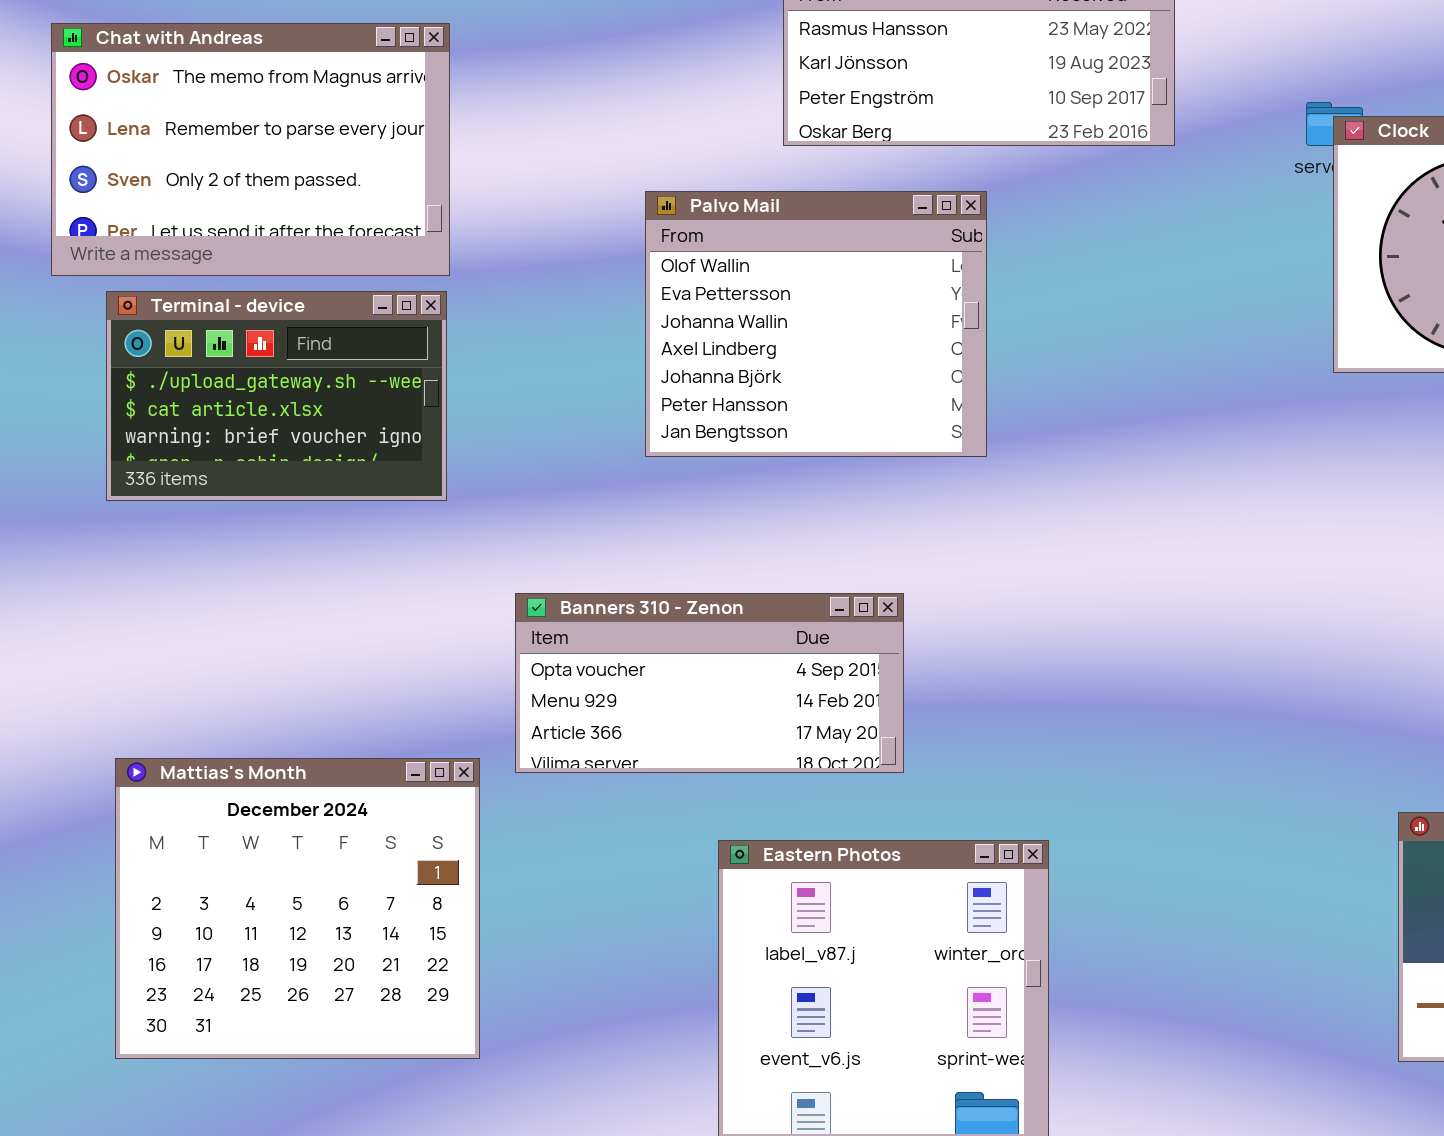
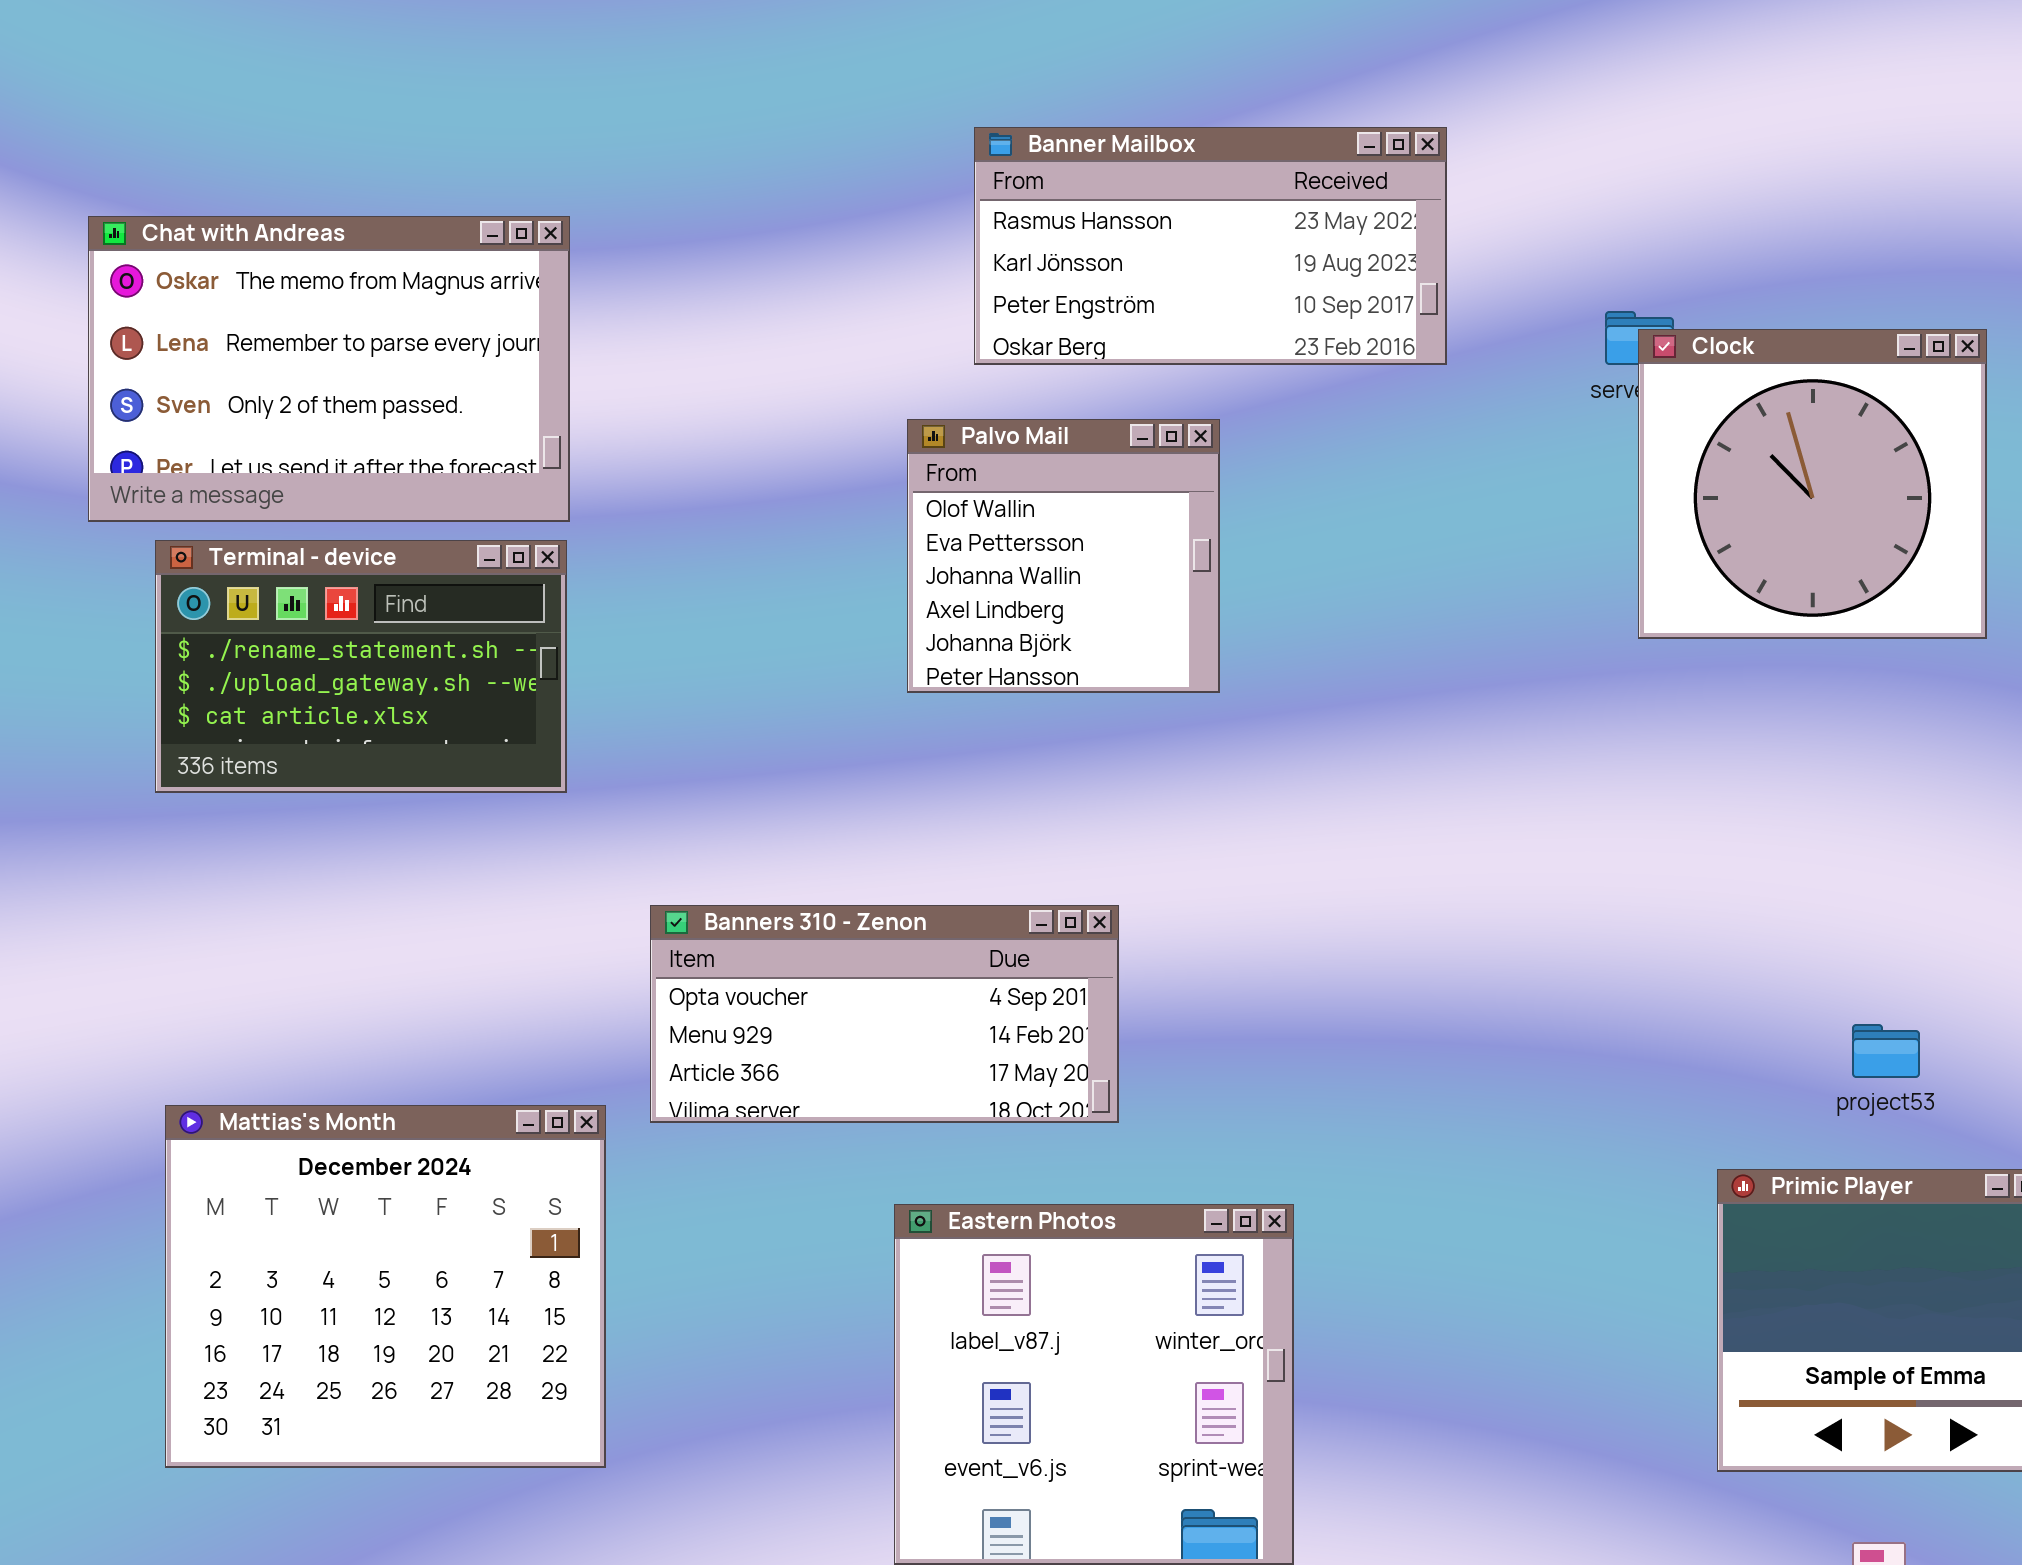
Palvo Mail: [645,191,987,457] -> [907,419,1220,693], resized
Terminal - device: [106,291,447,501] -> [155,540,567,793], scrolled up 1 row

